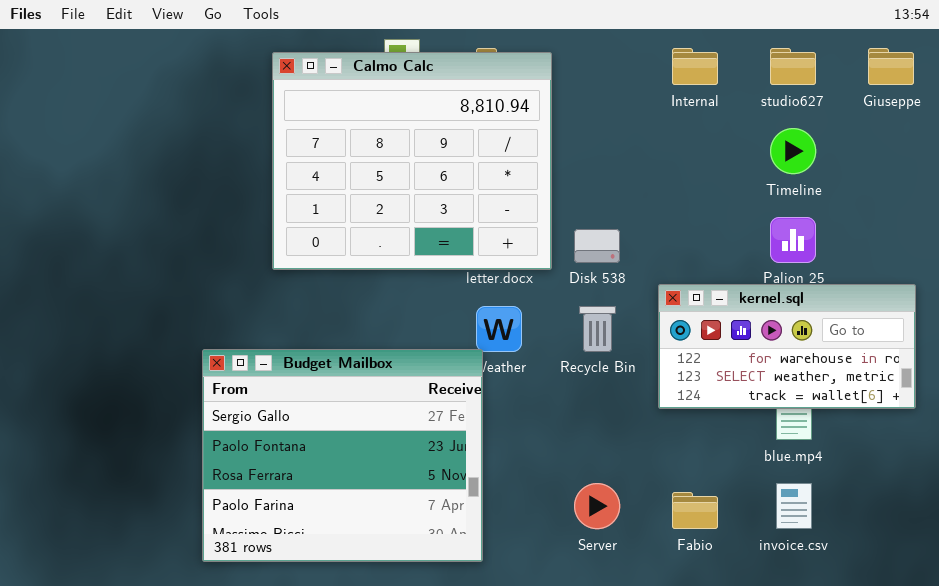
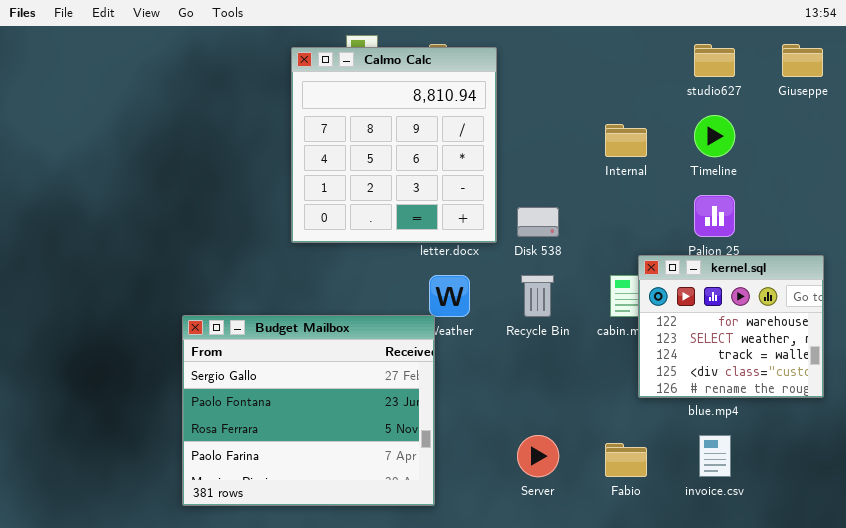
Internal: [672,48,718,85] -> [605,124,647,157], moved
Calmo Calc: [272,52,552,270] -> [291,47,497,243], resized
kernel.sql: [658,284,916,409] -> [638,255,824,398], resized

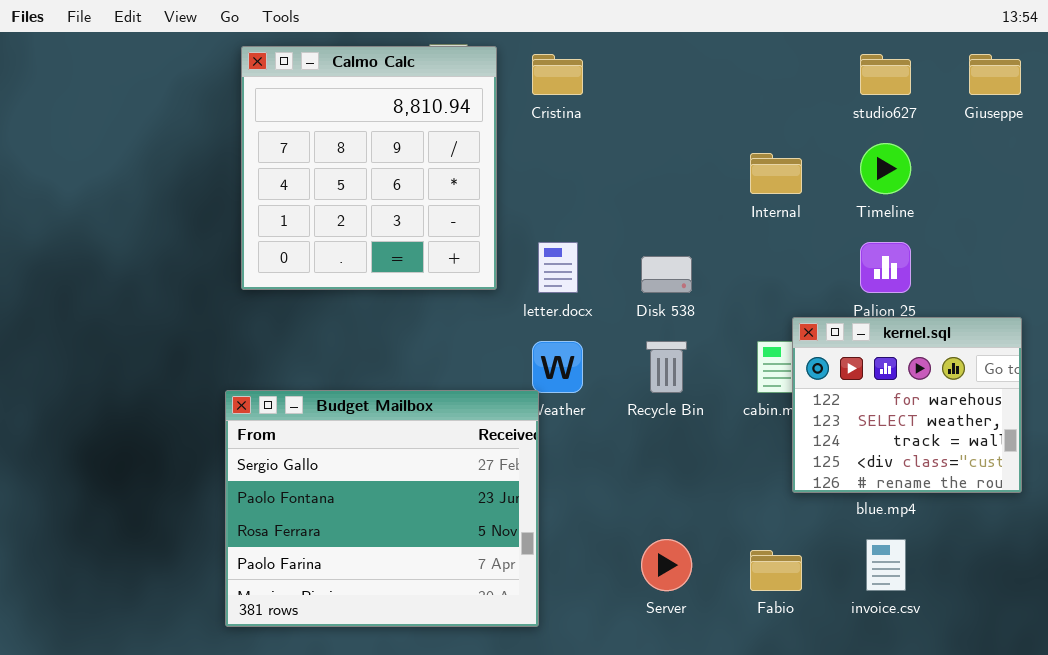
Calmo Calc: [291,47,497,243] -> [241,46,497,290], moved

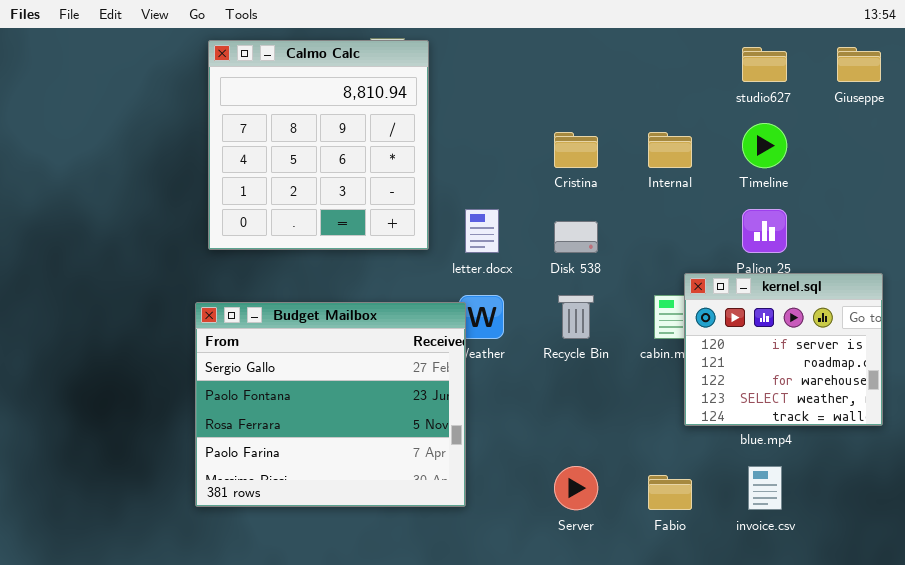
Cristina: [532,54,583,95] -> [554,132,598,168], moved
kernel.sql: [792,317,1022,493] -> [684,273,883,426], scrolled up 2 rows
Budget Mailbox: [225,390,539,627] -> [195,302,466,507], moved

